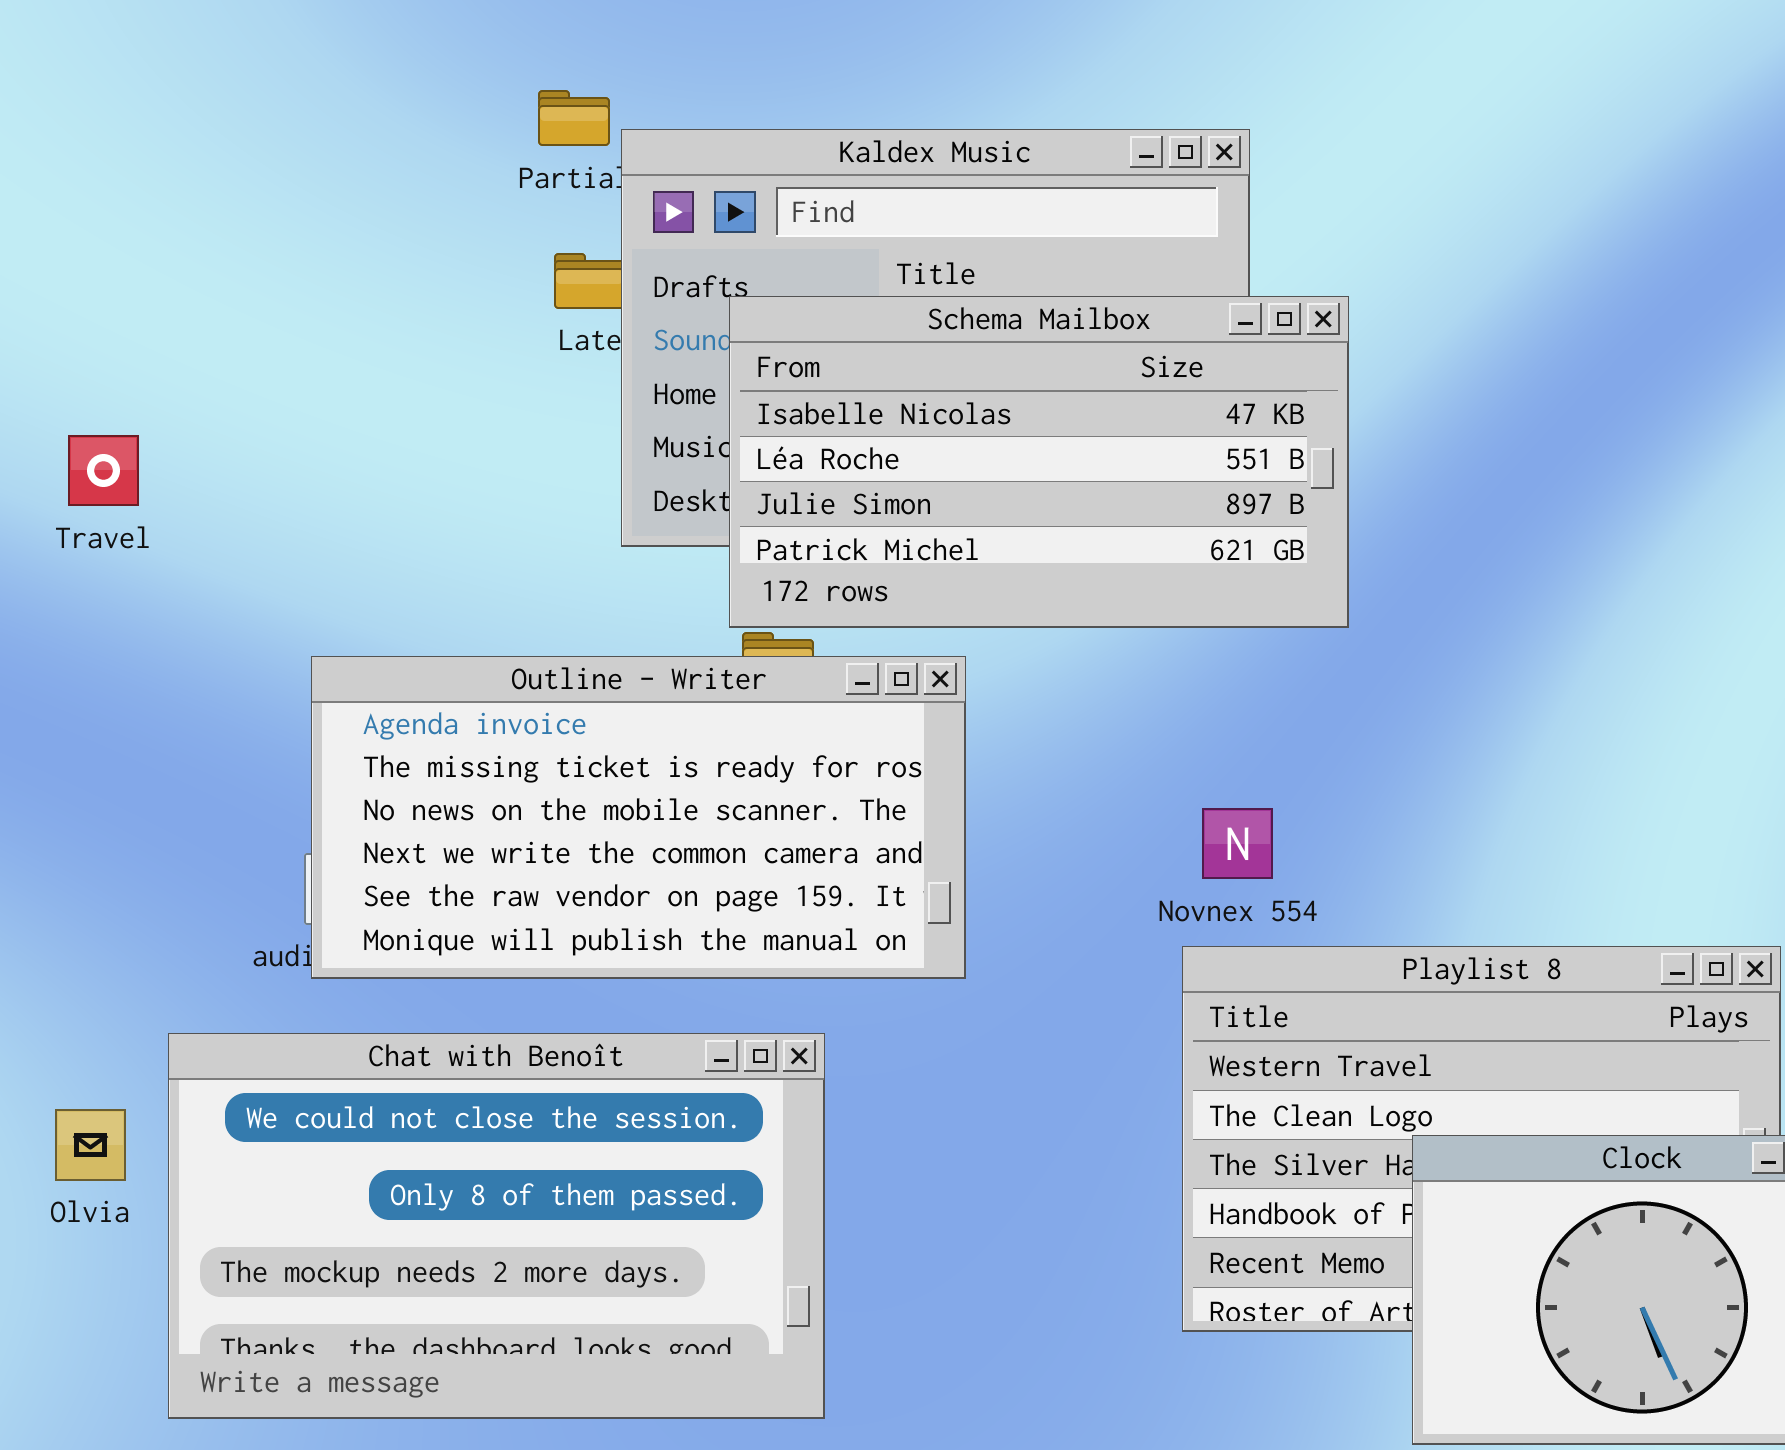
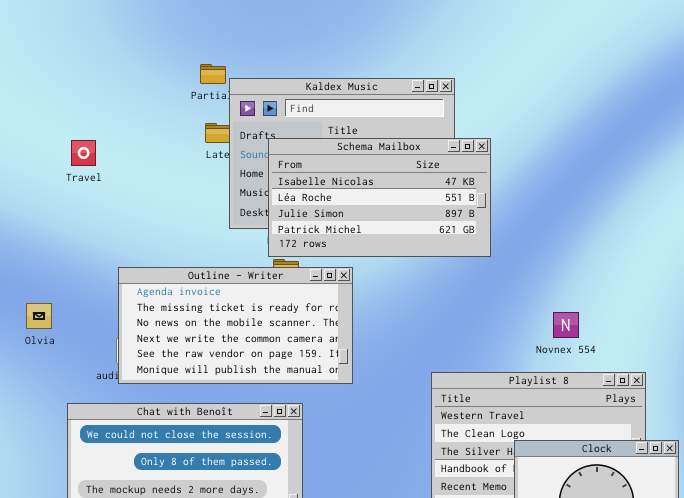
Travel: [68,435,139,506] -> [71,140,96,166], moved
Novnex 554: [1202,808,1273,879] -> [553,312,579,338], moved
Olvia: [55,1109,126,1181] -> [26,303,52,329], moved

